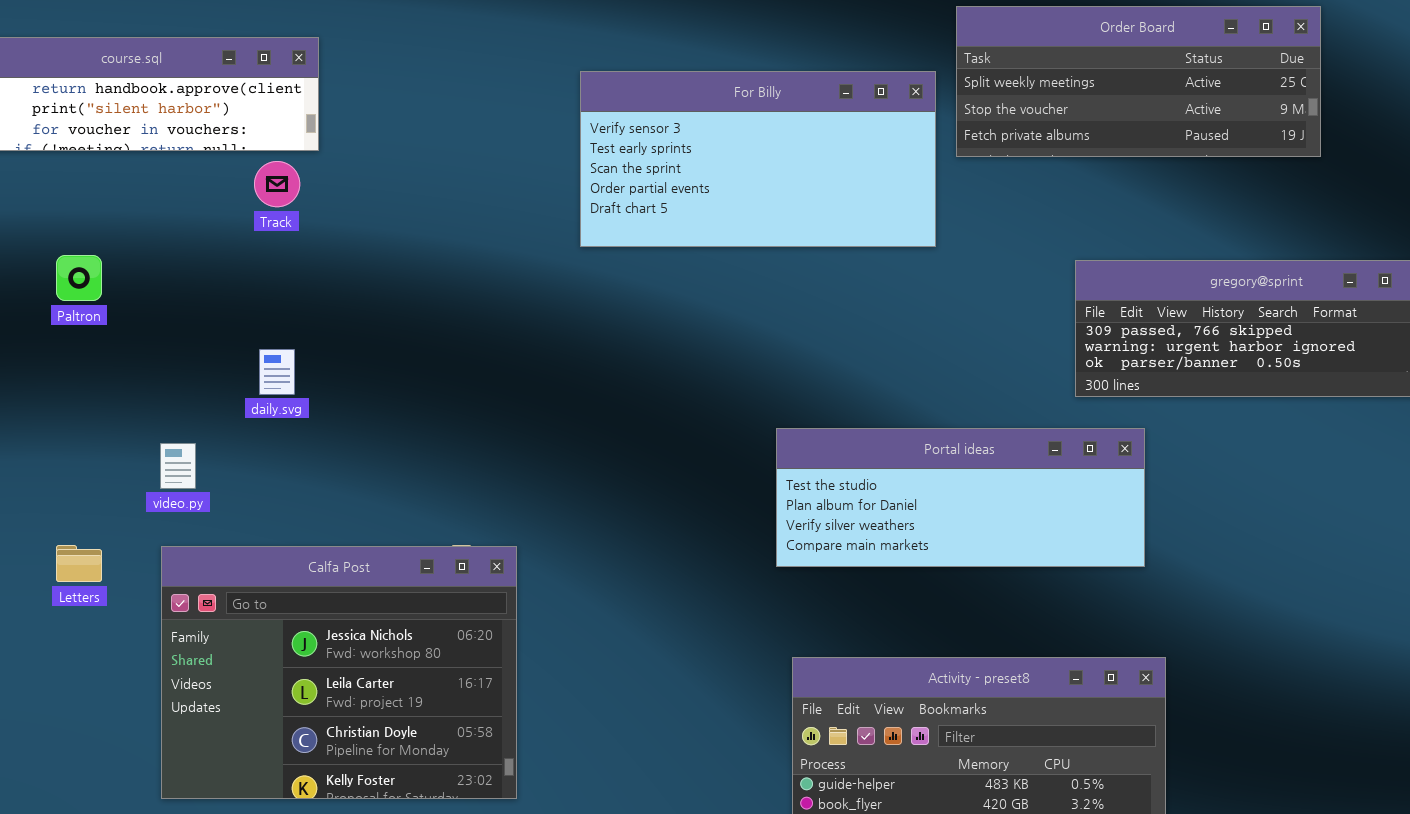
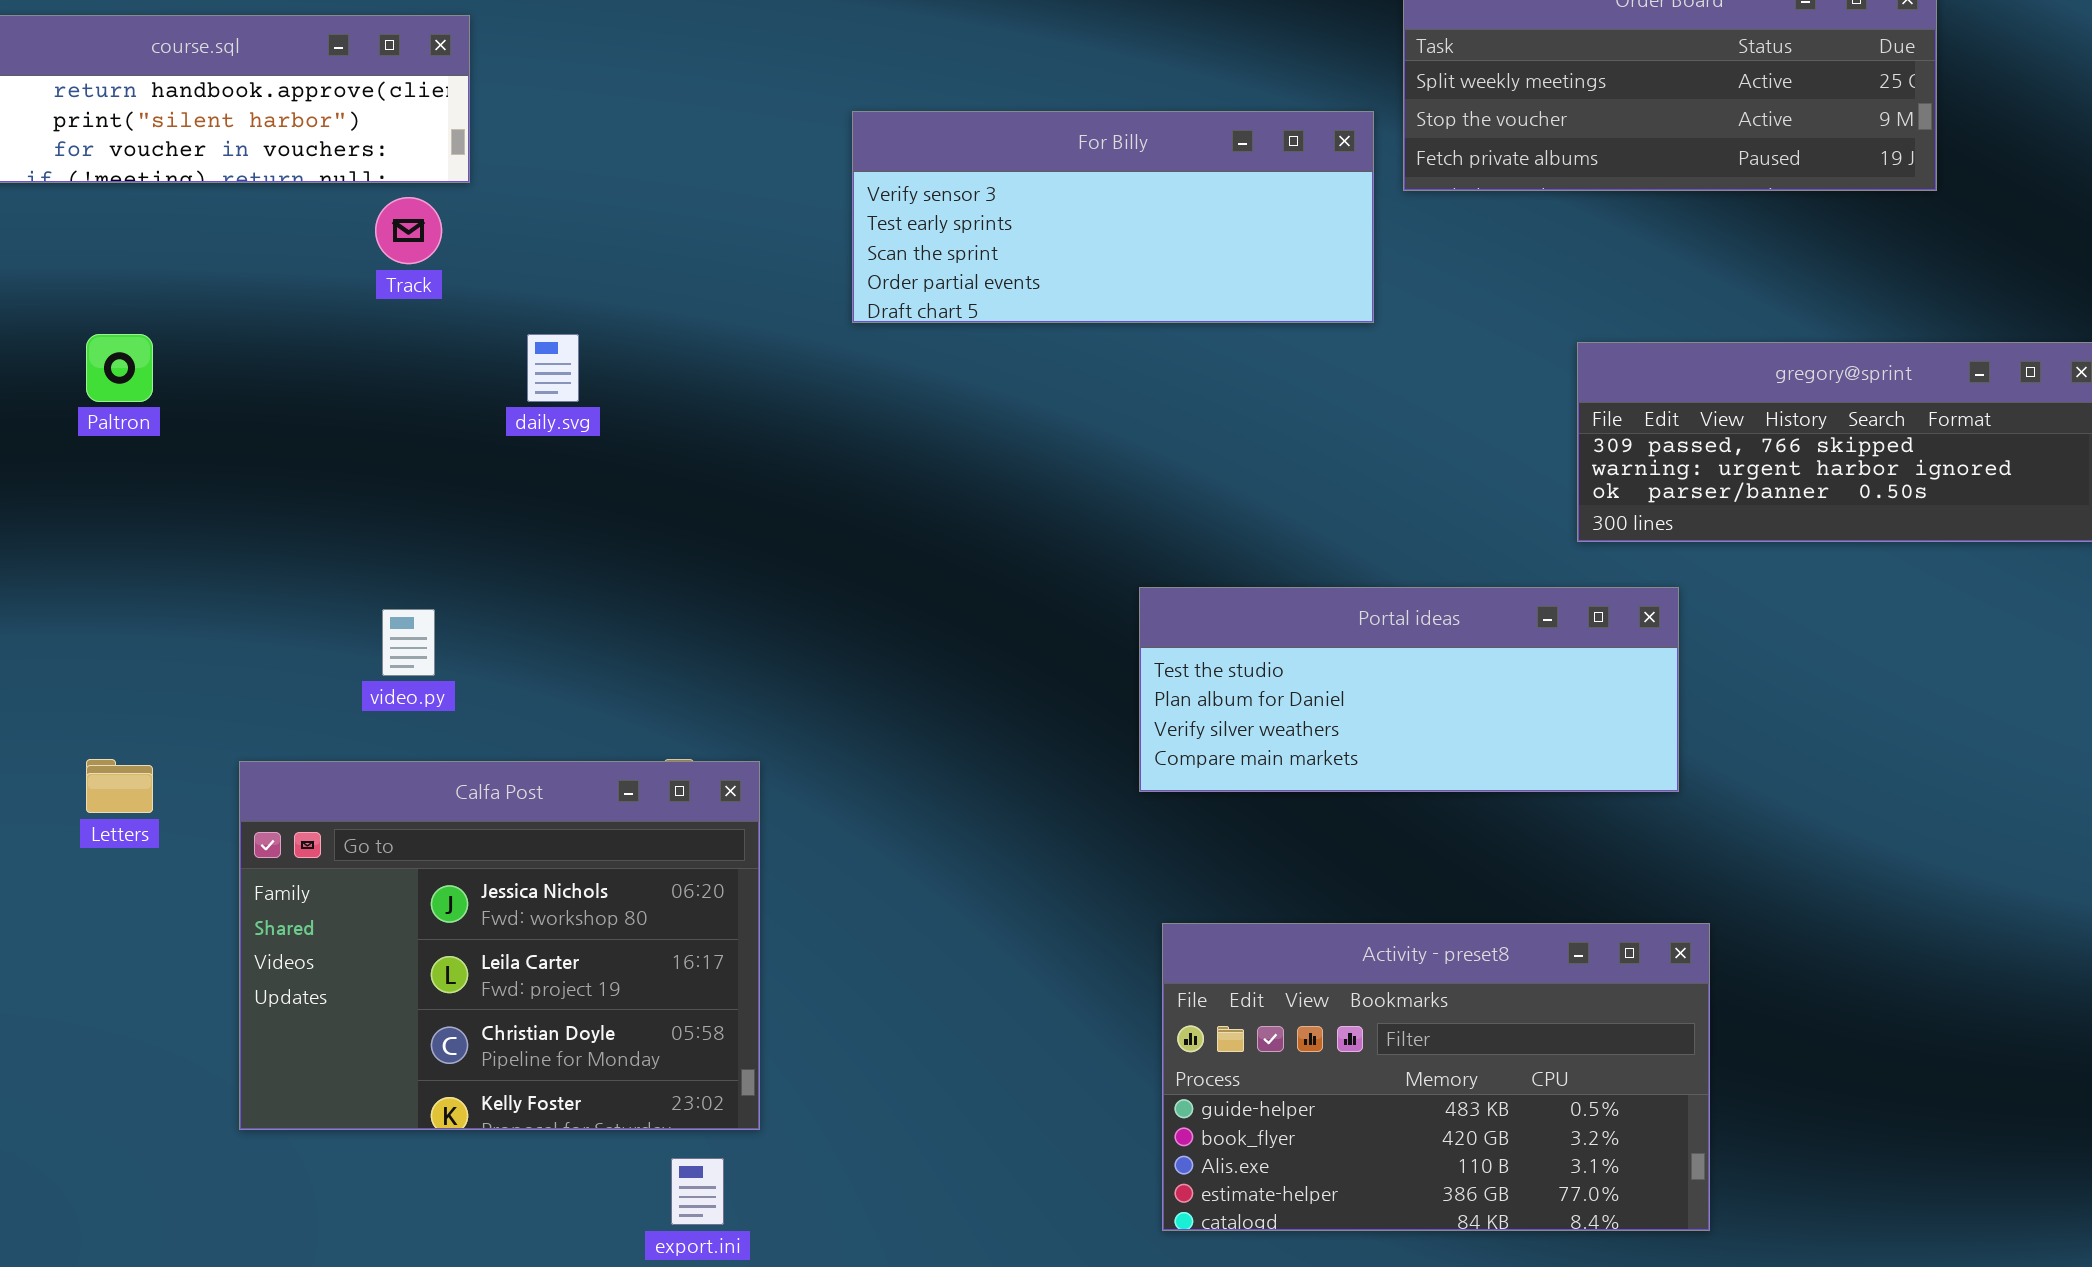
For Billy: [580,71,936,247] -> [852,111,1374,323], resized
daily.svg: [259,349,295,395] -> [527,334,579,402], moved
video.py: [160,443,196,489] -> [382,609,435,676], moved

